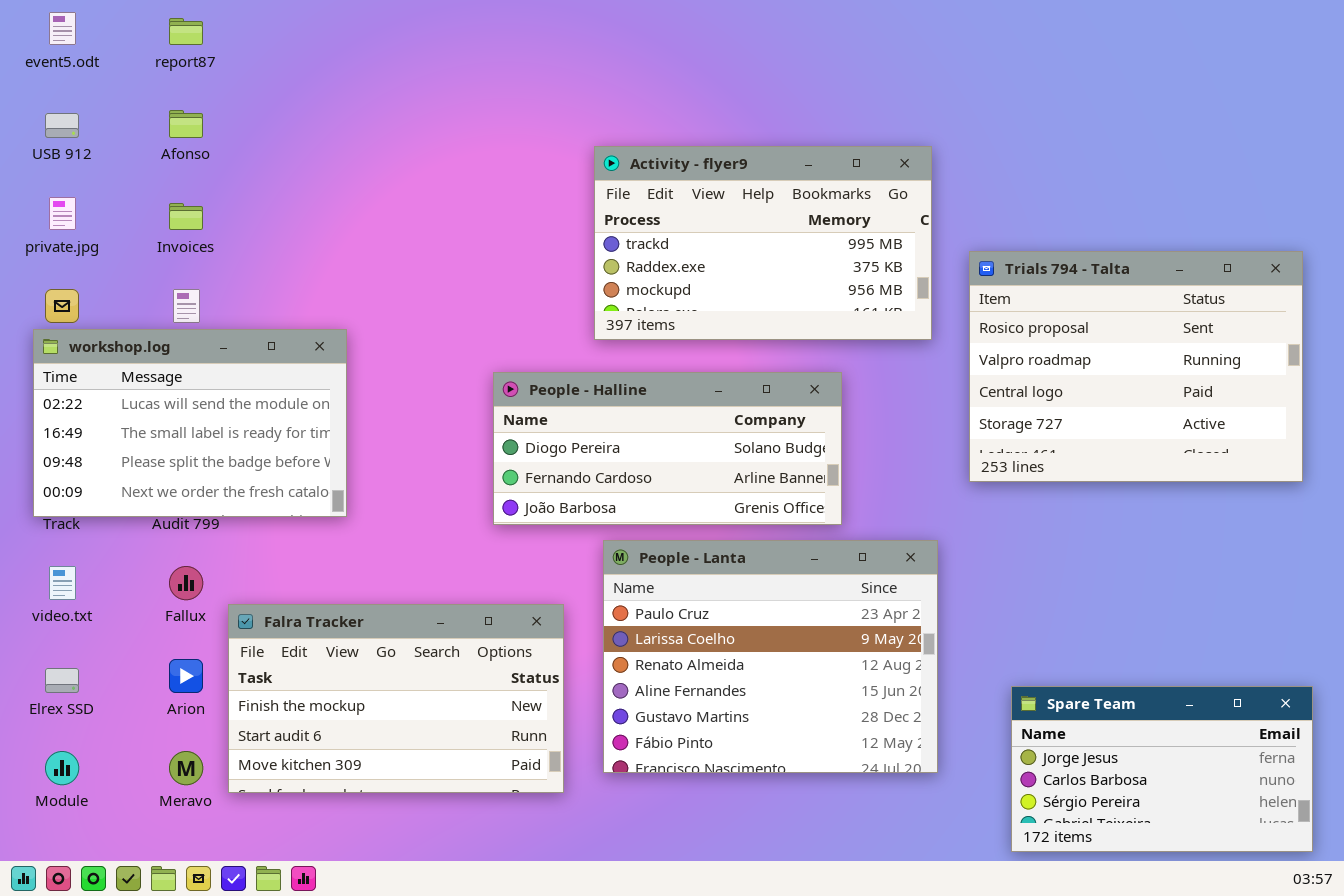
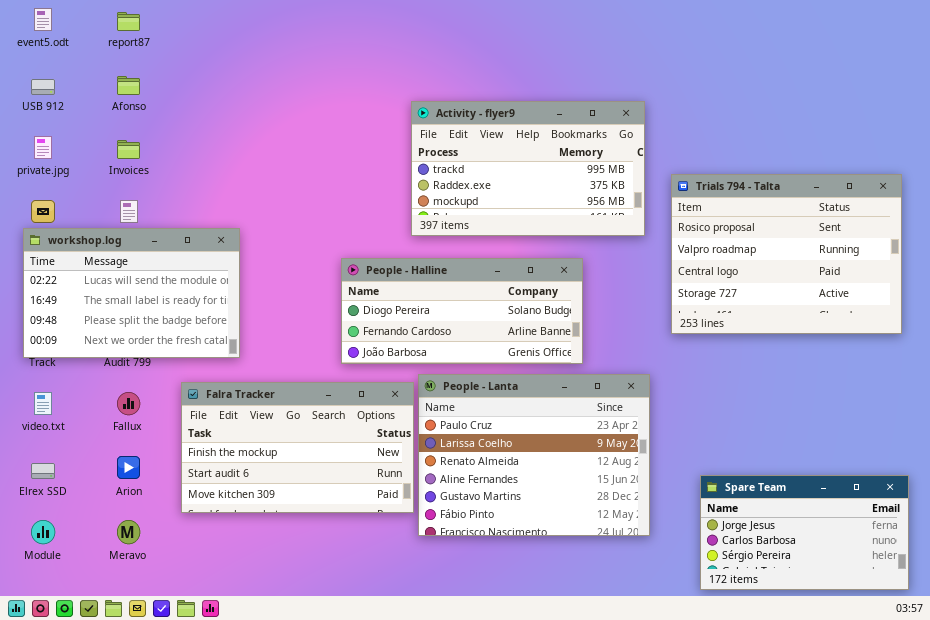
Falra Tracker: [228,604,564,793] -> [181,382,414,513], moved

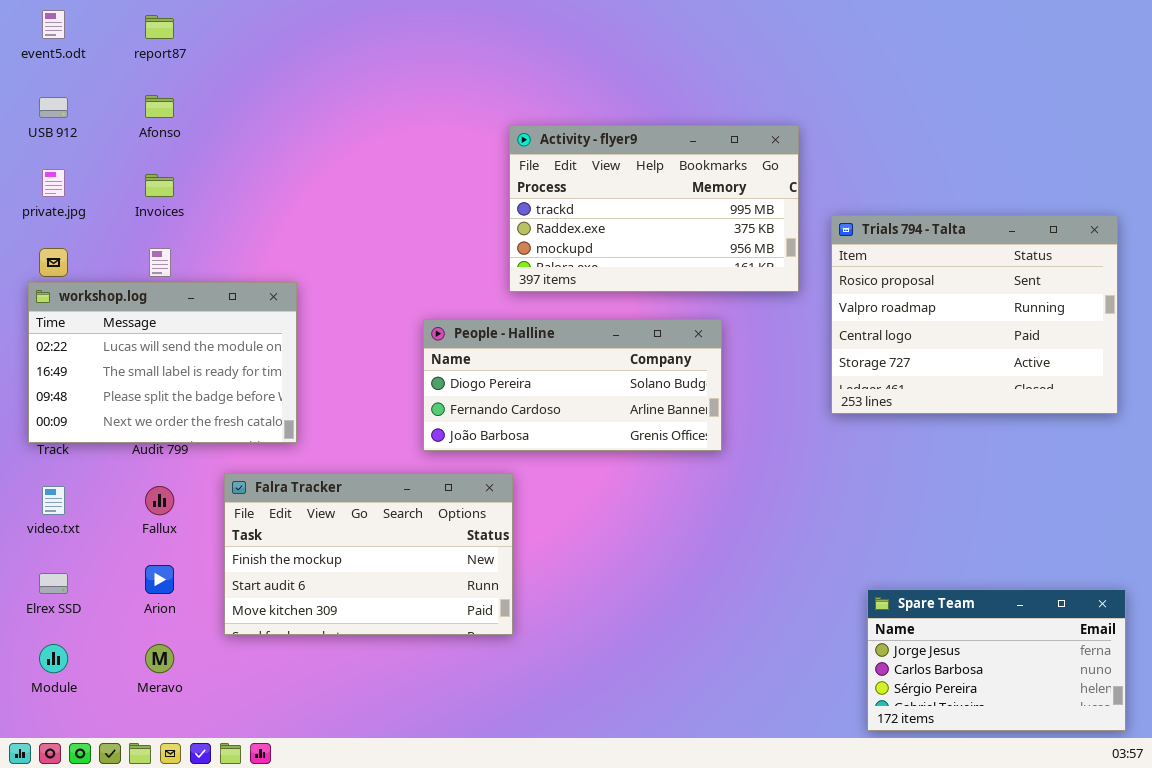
People - Lanta: [418,374,650,536] -> none, closed

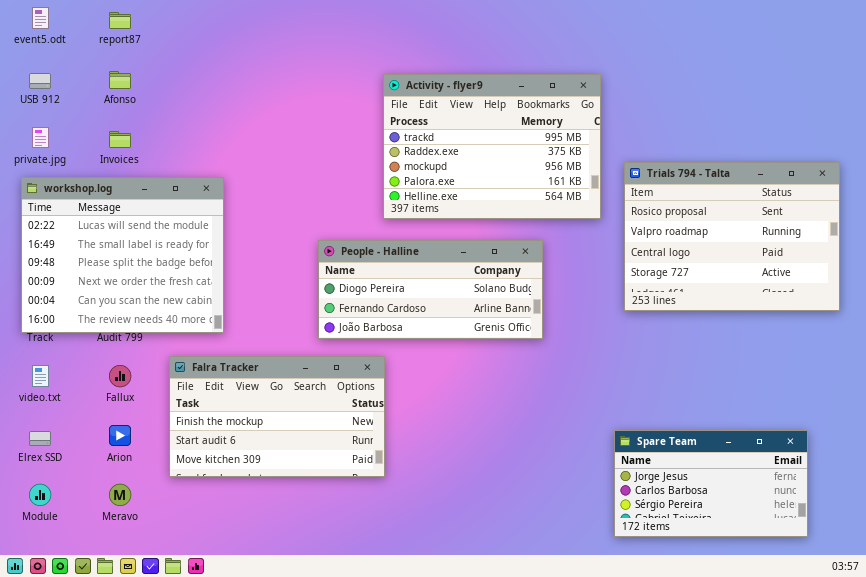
Activity - flyer9: [509,125,799,292] -> [383,74,601,219], resized
workshop.log: [28,282,297,443] -> [21,177,224,333], resized
Spare Team: [867,589,1126,731] -> [614,430,808,537], moved

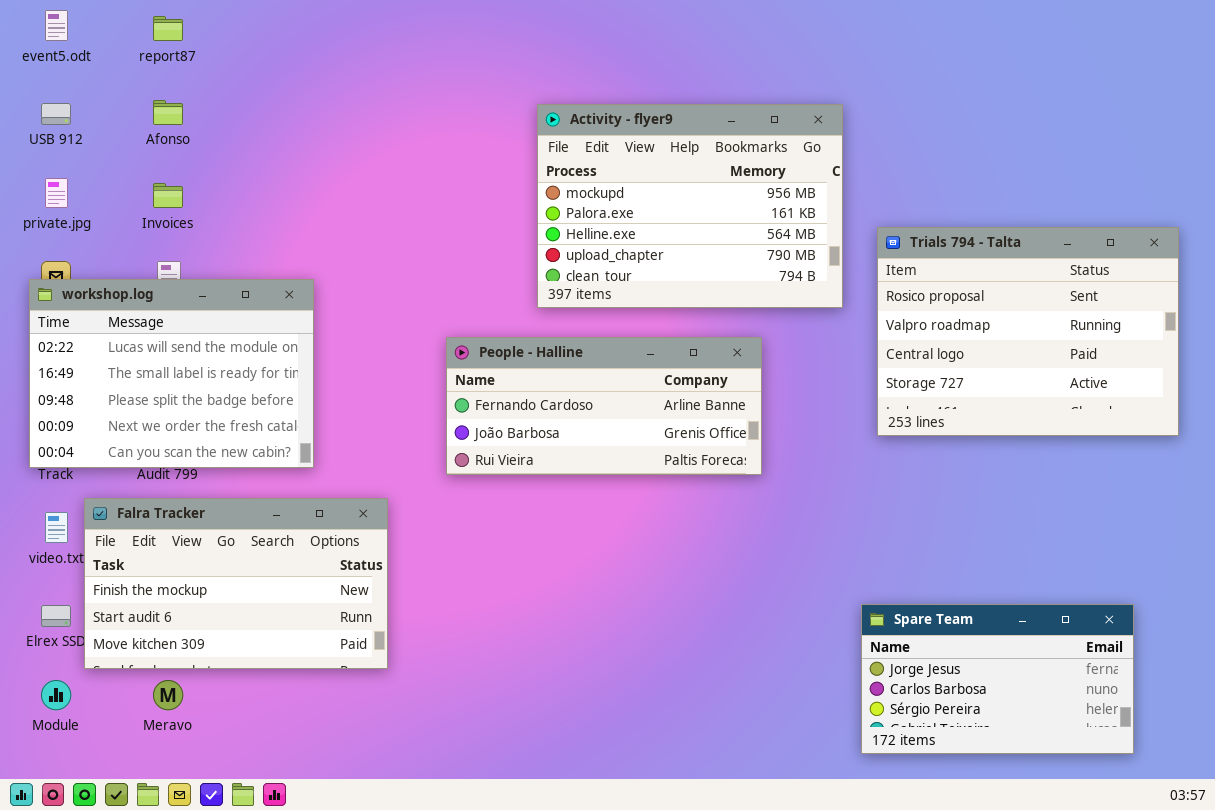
Activity - flyer9: [383,74,601,219] -> [537,104,843,308], scrolled down 2 rows
workshop.log: [21,177,224,333] -> [29,279,314,468], resized
People - Halline: [318,240,543,339] -> [446,337,762,475], scrolled down 1 row
Falra Tracker: [169,356,385,477] -> [84,498,388,669], moved

